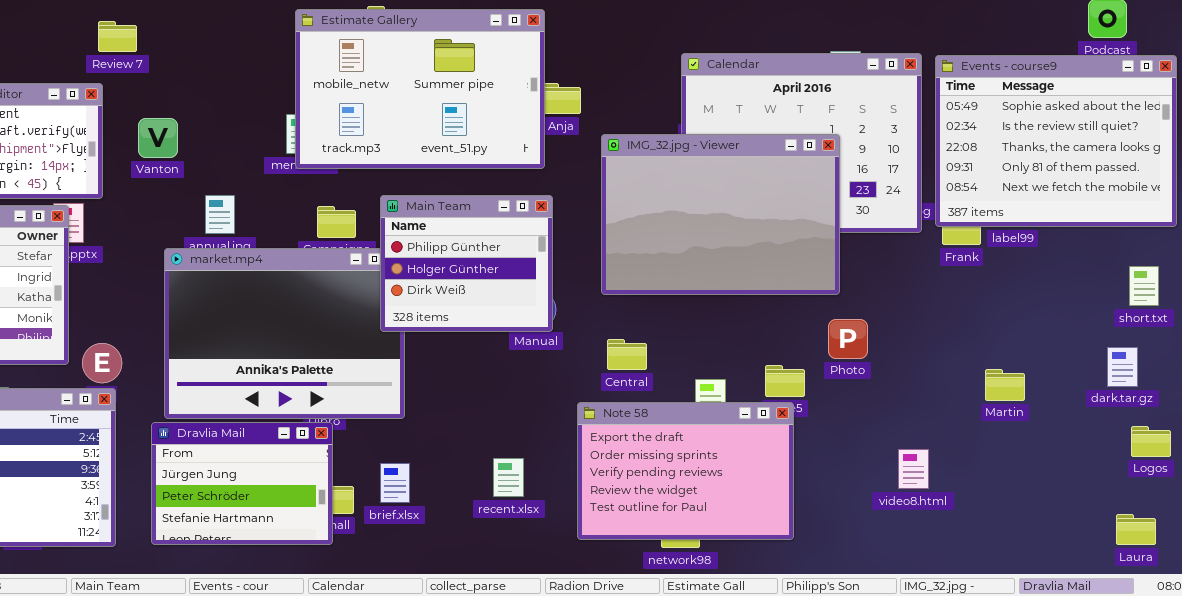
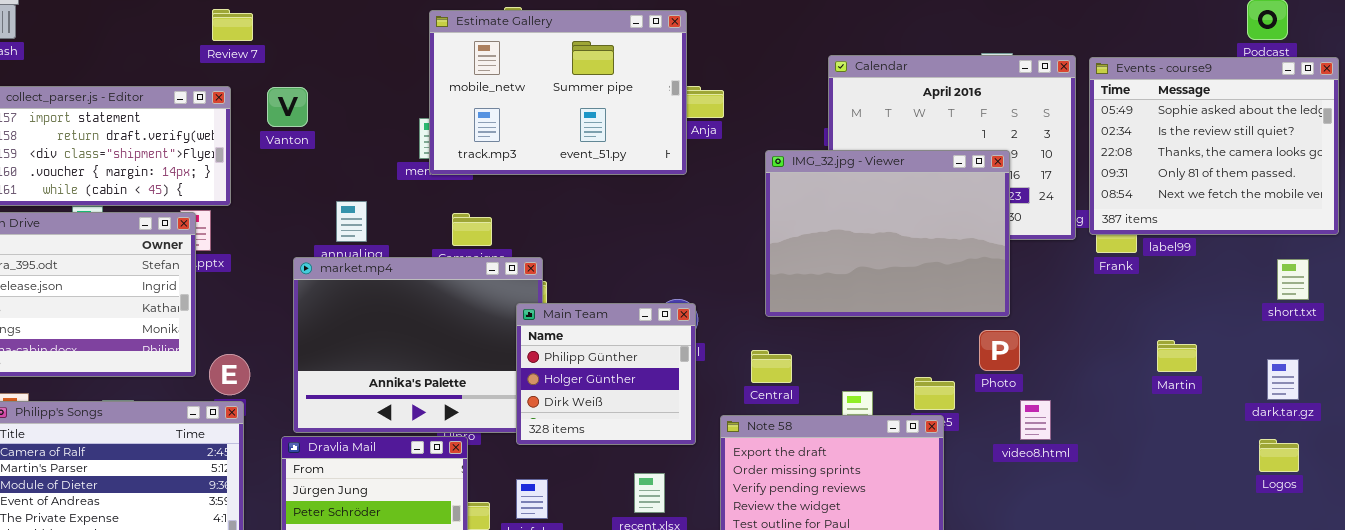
Review 7: [98,21,137,52] -> [212,9,253,41], moved
Vanton: [138,118,178,158] -> [267,87,308,127], moved
IMG_32.jpg - Viewer: [601,134,840,295] -> [765,150,1010,317], moved
Main Team: [380,195,553,332] -> [516,303,696,445], moved
short.txt: [1129,266,1159,306] -> [1277,259,1309,300], moved
Martin: [985,369,1025,401] -> [1157,340,1197,372], moved
Logos: [1131,426,1171,457] -> [1259,439,1299,472], moved
video8.html: [898,449,929,489] -> [1020,400,1051,440], moved

